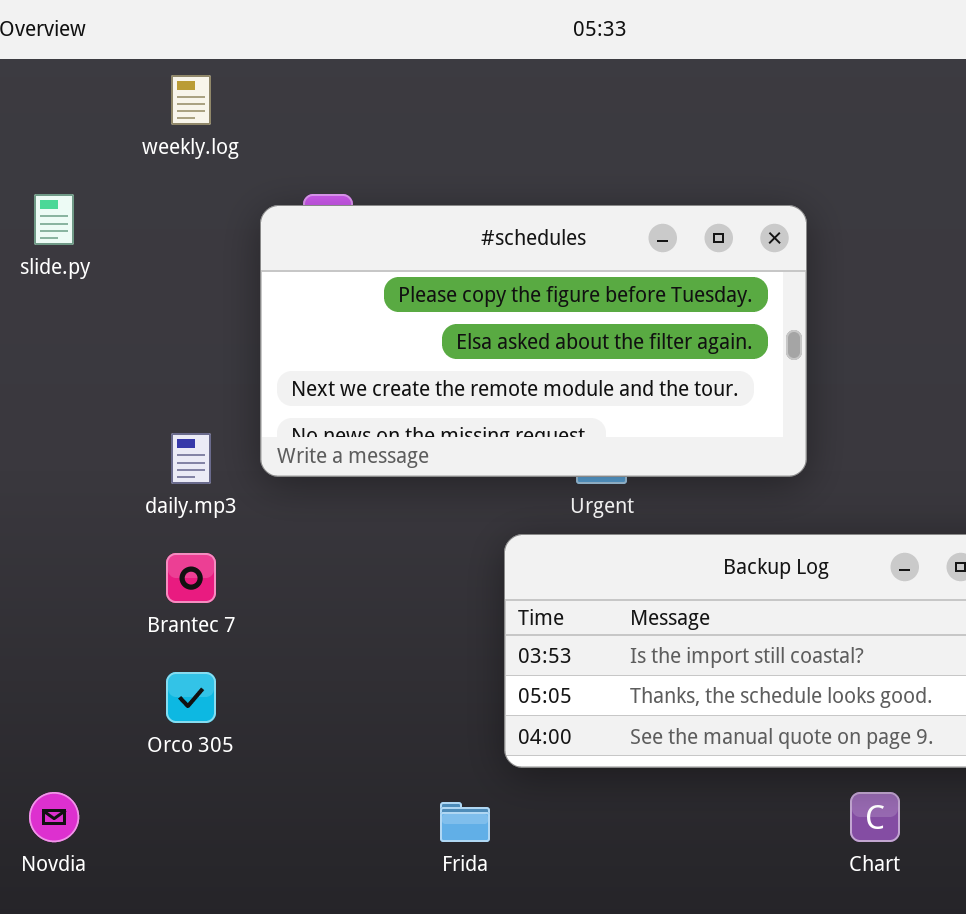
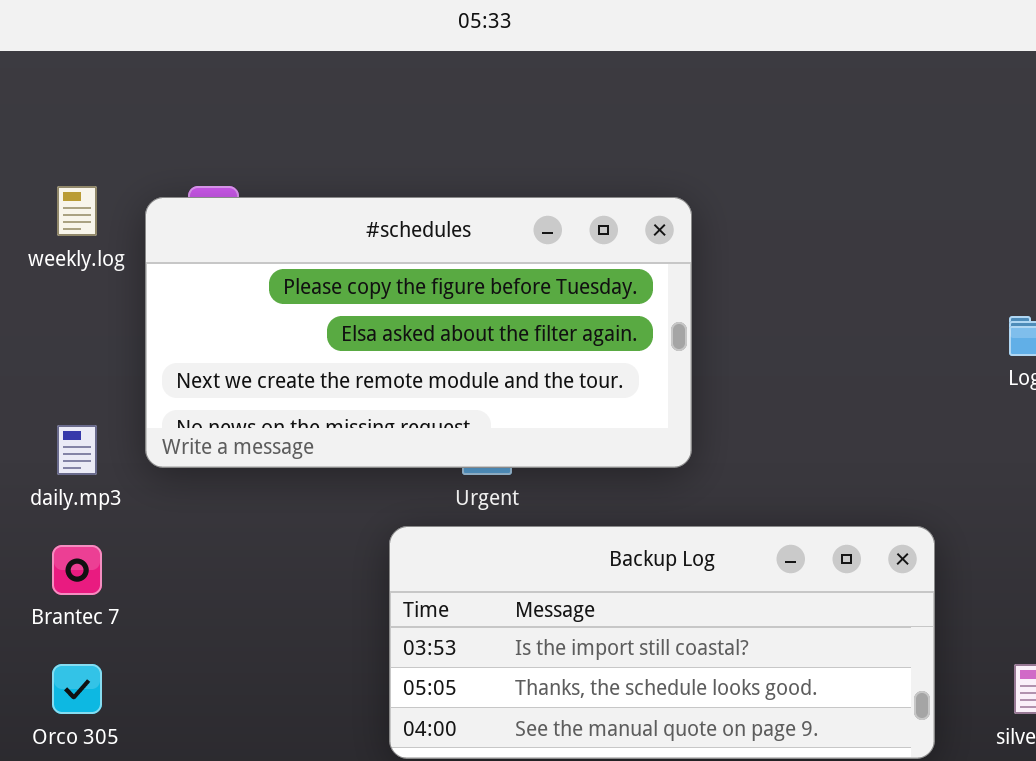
weekly.log: [171,75,211,125] -> [57,186,97,236], moved

